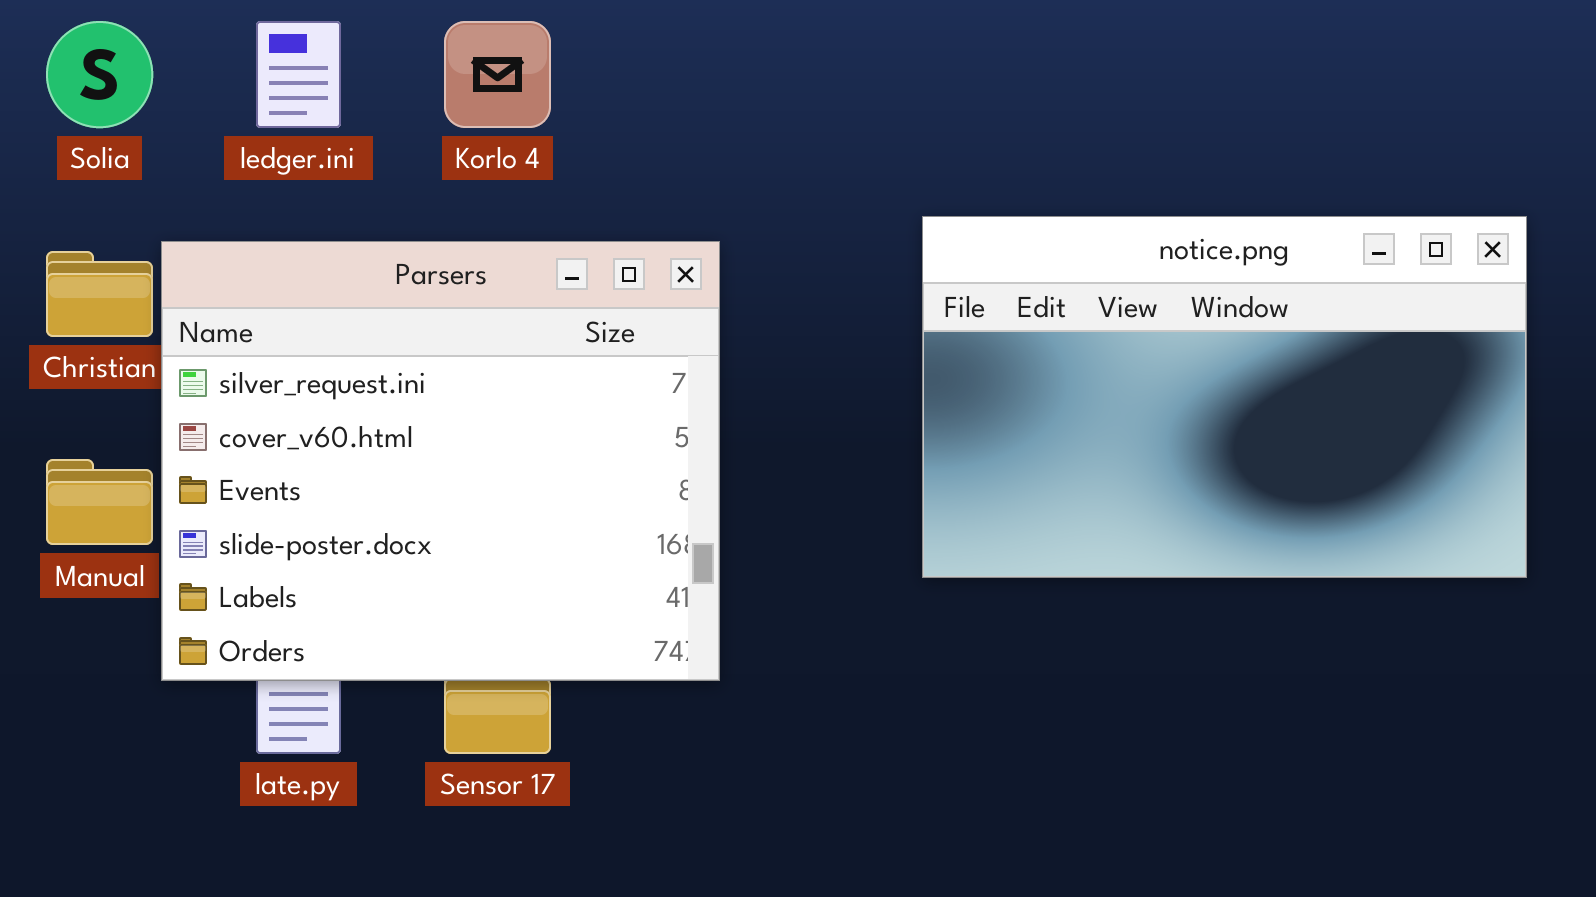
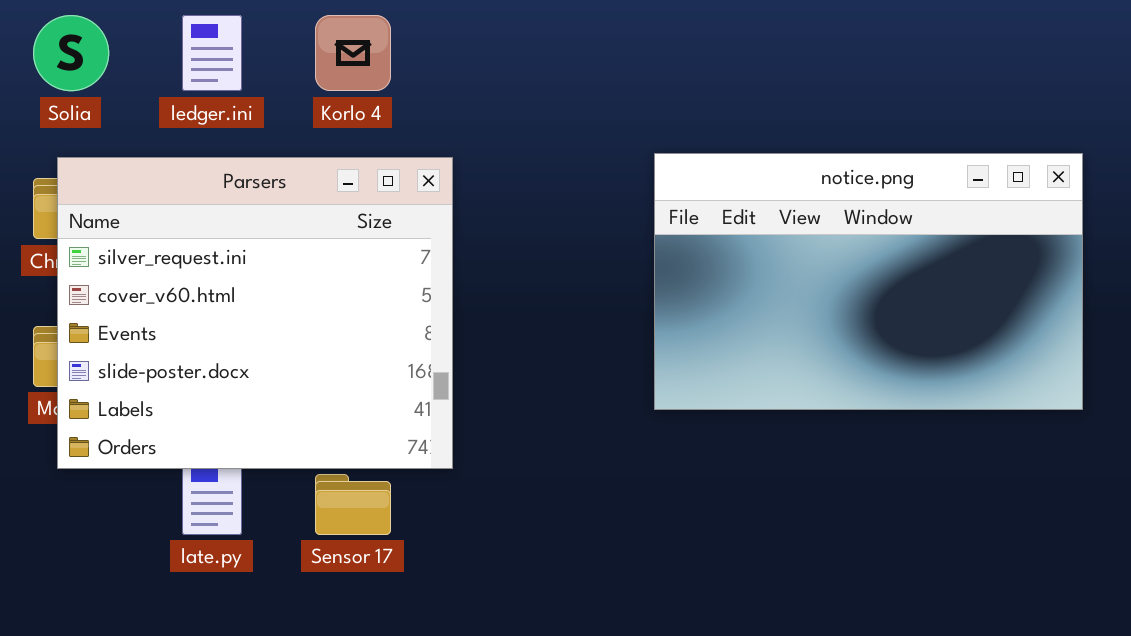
Parsers: [161,241,720,681] -> [57,157,453,469], moved

